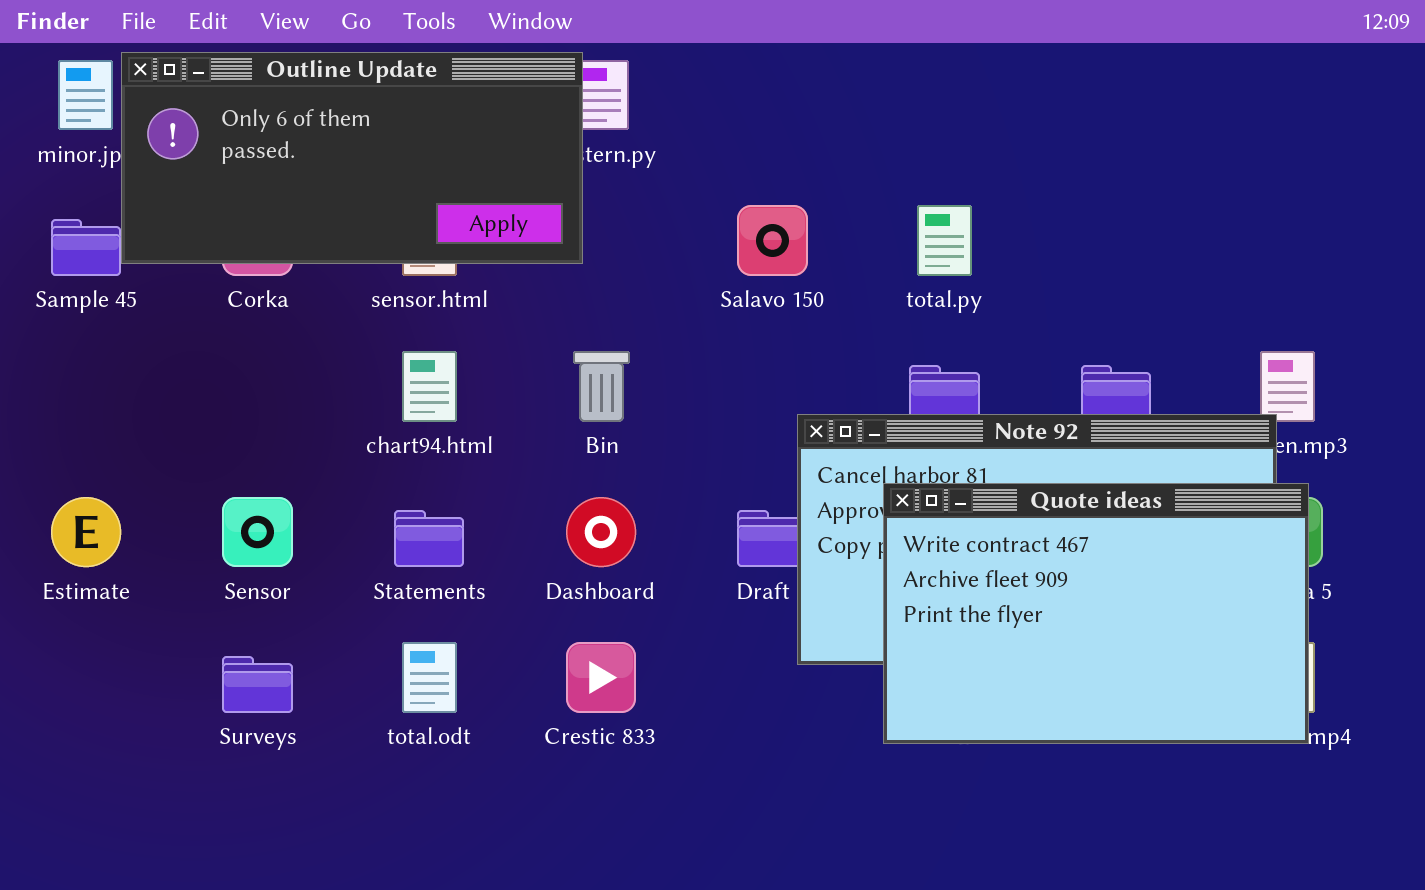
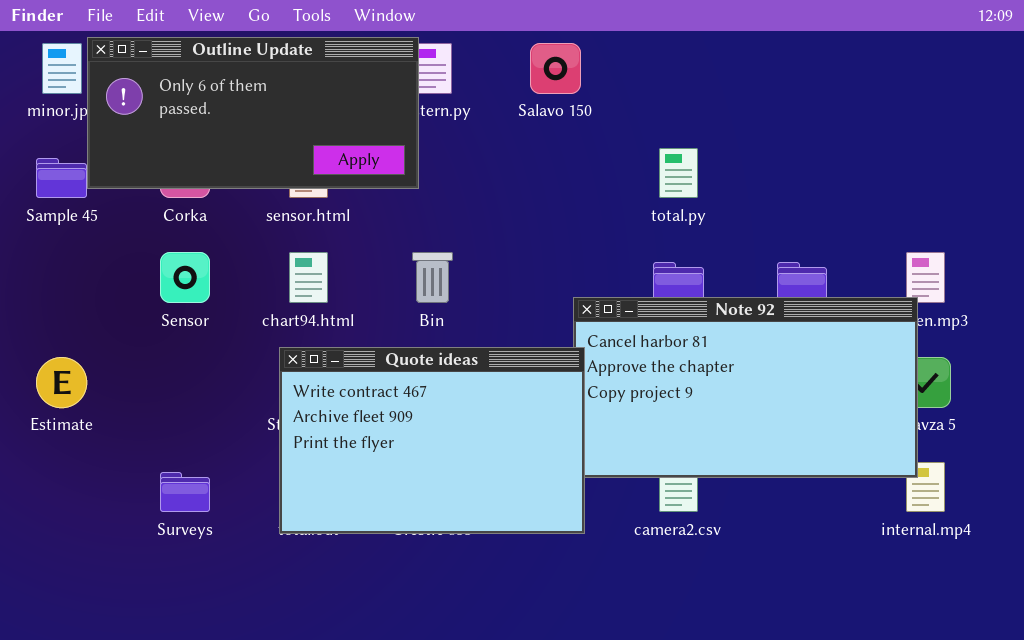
Salavo 150: [737,205,808,276] -> [530,43,581,94], moved
Quote ideas: [883,483,1309,744] -> [279,347,585,534], moved
Sensor: [222,497,293,567] -> [160,252,210,303], moved

